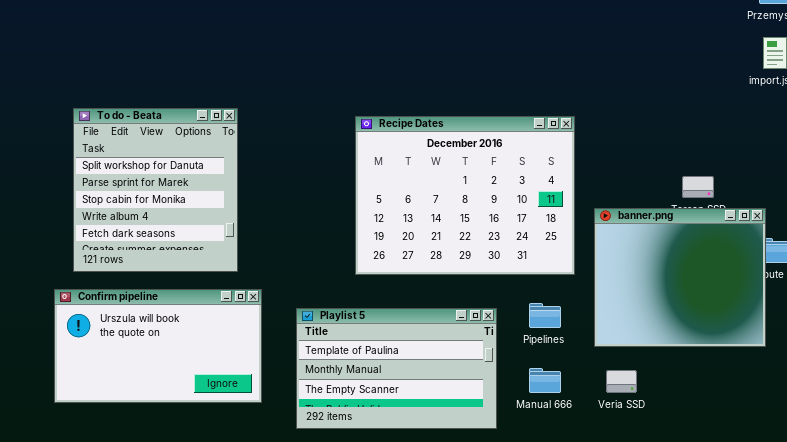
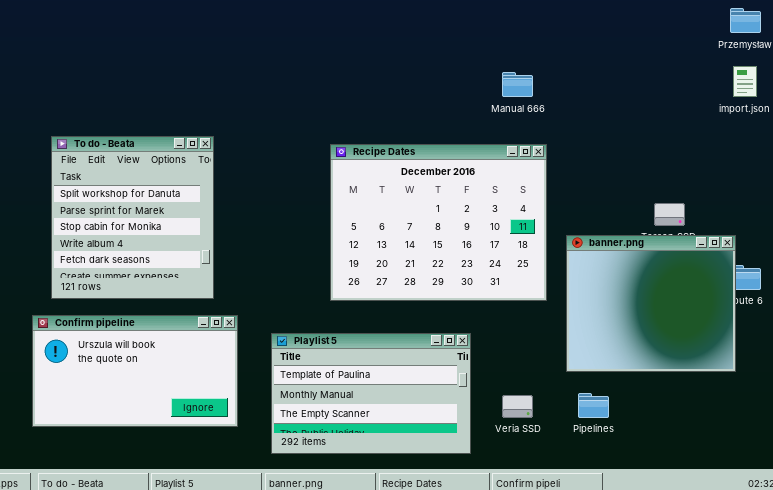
Pipelines: [529,303,561,328] -> [578,393,609,418], moved
Manual 666: [529,368,561,393] -> [502,72,533,97], moved
Veria SSD: [606,370,637,393] -> [502,395,533,418], moved

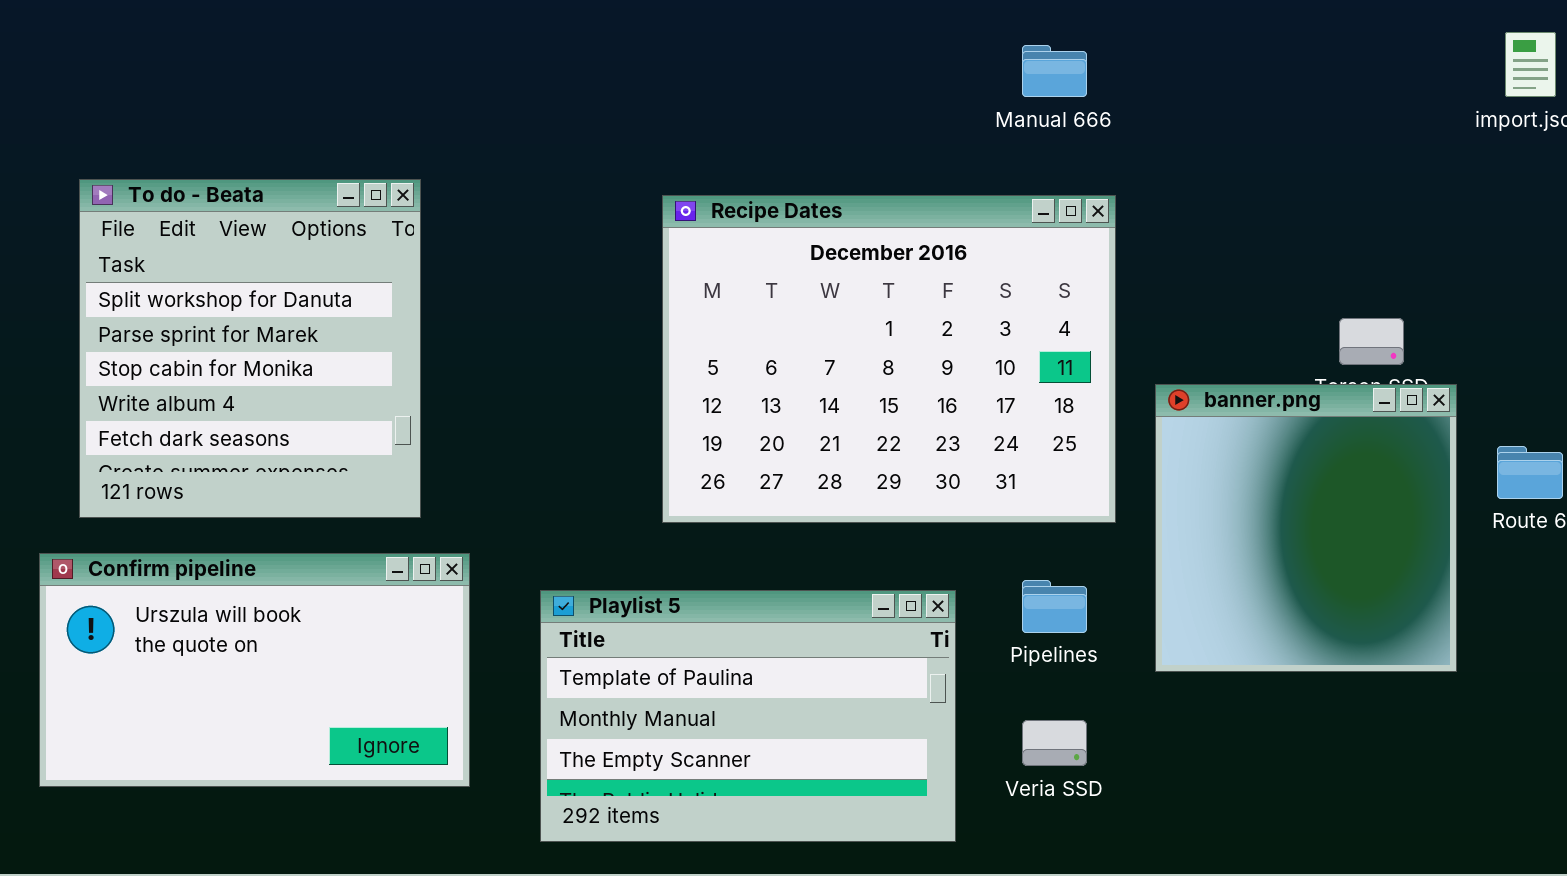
banner.png: [566,235,736,372] -> [1155,384,1457,672], resized
Pipelines: [578,393,609,418] -> [1022,580,1087,633], moved

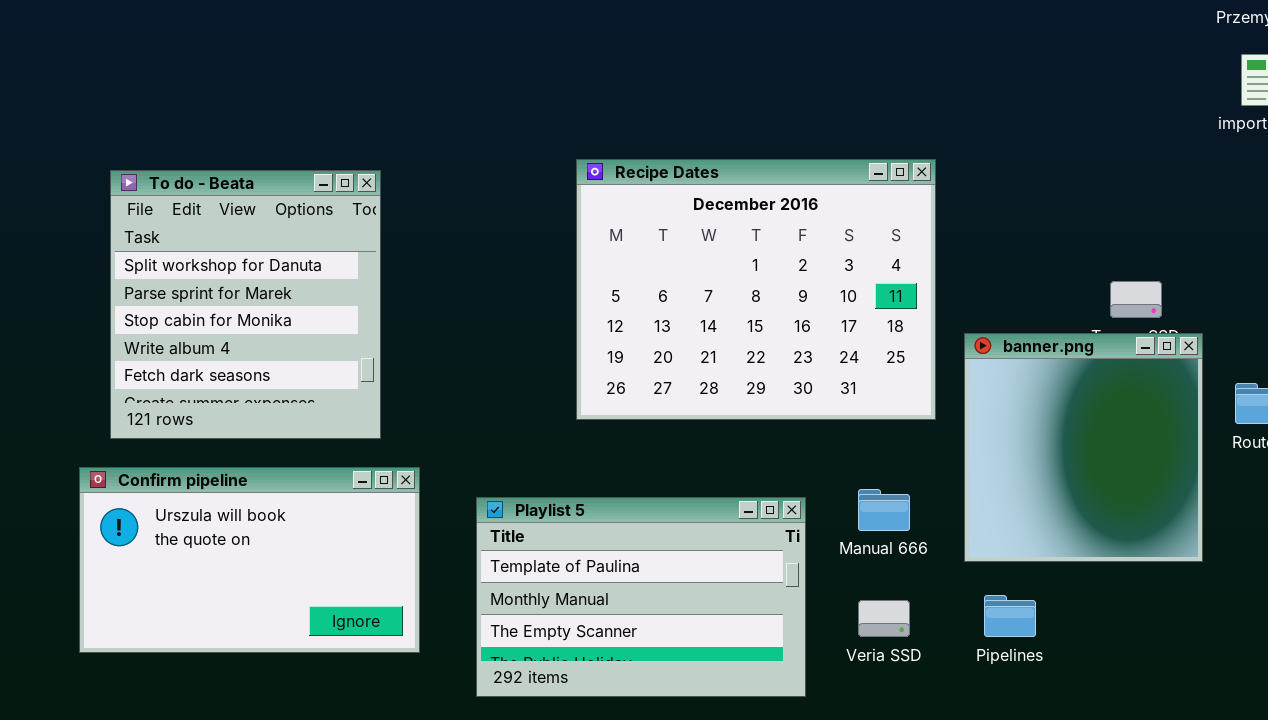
Manual 666: [1022,45,1087,97] -> [858,489,910,531], moved
Recipe Dates: [662,195,1116,523] -> [576,159,936,420], moved
Pipelines: [1022,580,1087,633] -> [984,595,1036,637], moved

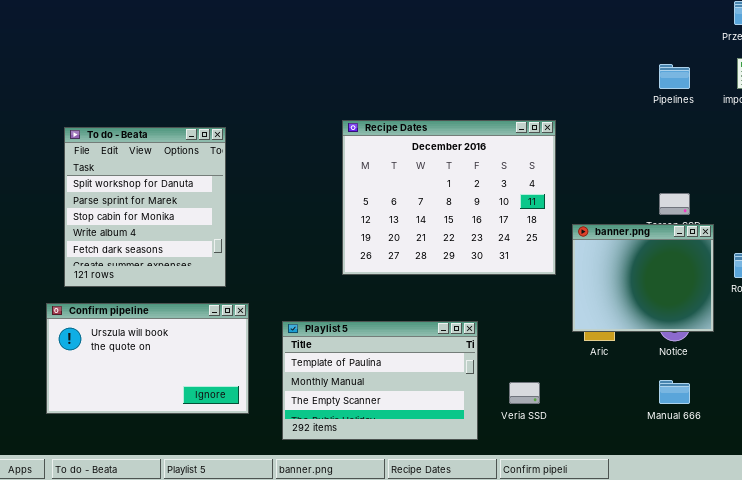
banner.png: [964,333,1203,562] -> [572,224,714,332], resized
Manual 666: [858,489,910,531] -> [659,380,690,404], moved
Pipelines: [984,595,1036,637] -> [659,64,690,89], moved

